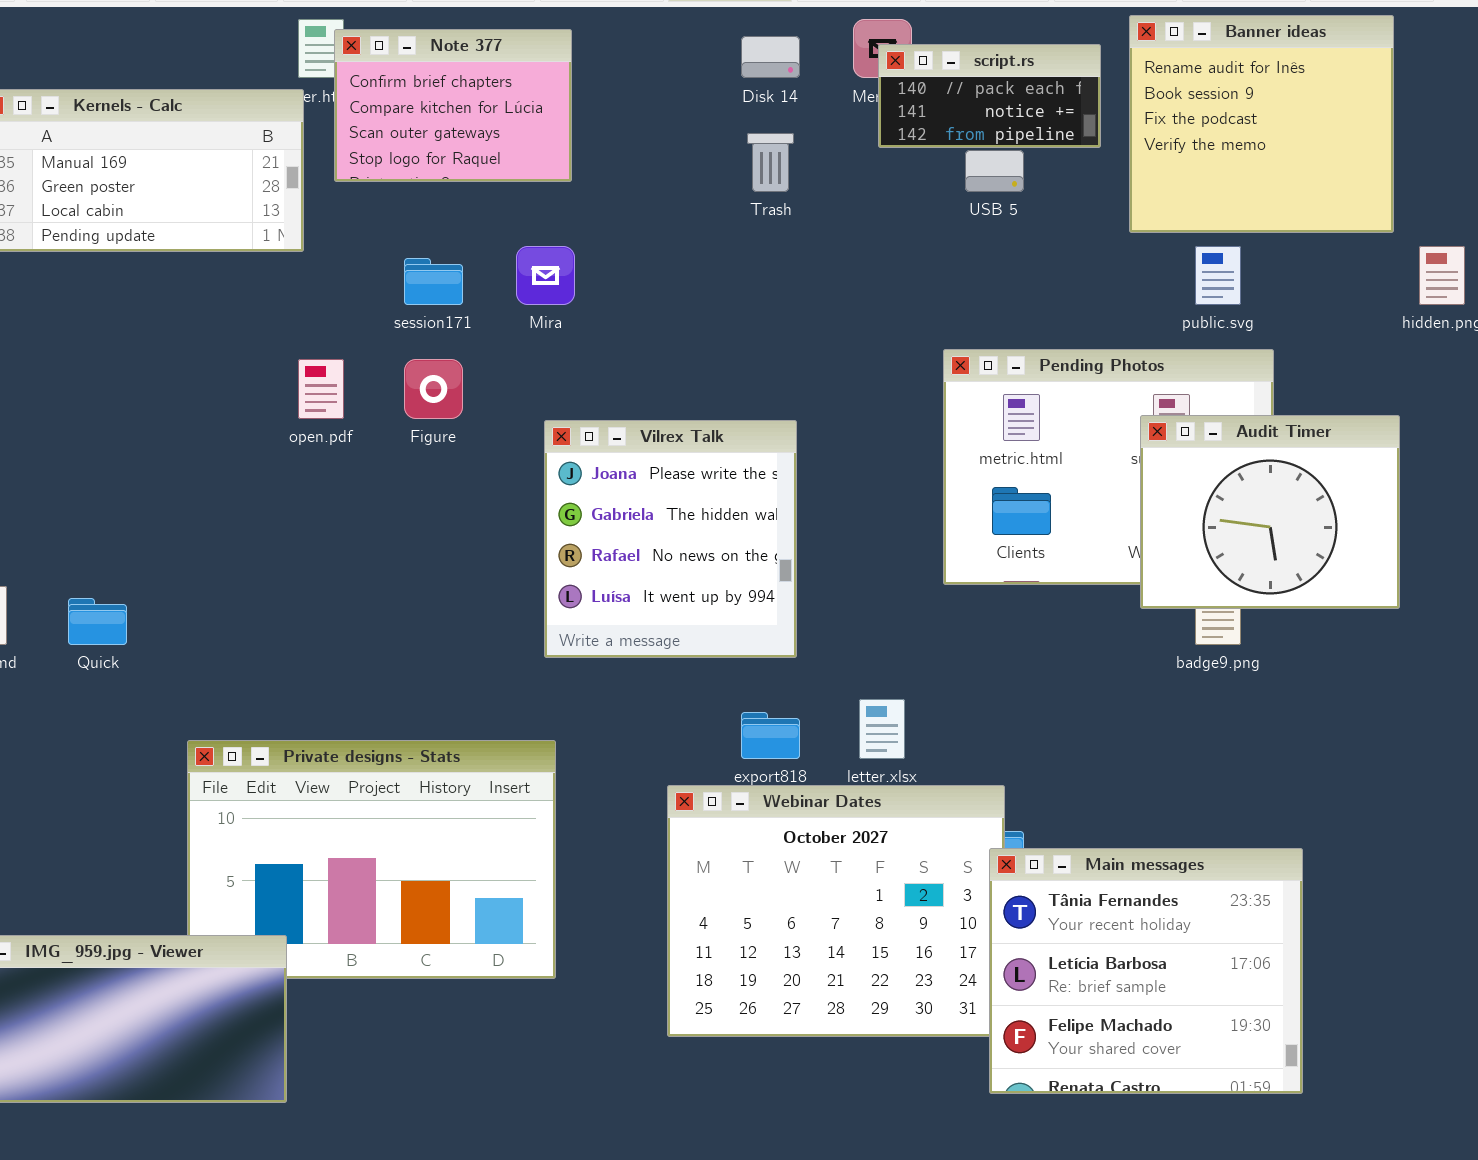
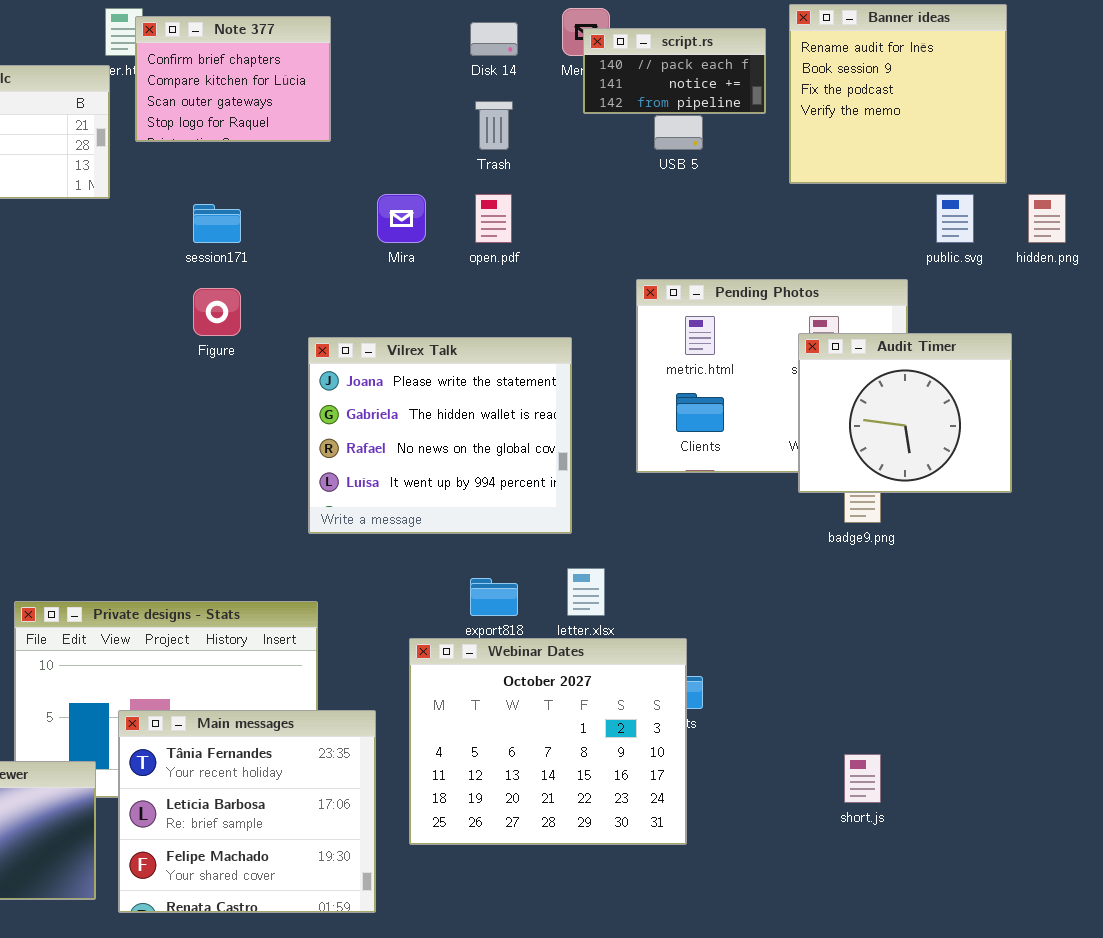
Mira: [516,246,575,305] -> [377,194,426,243], moved
public.svg: [1195,246,1241,305] -> [936,194,974,243], moved
open.pdf: [298,359,344,419] -> [475,194,512,243], moved
Vilrex Talk: [544,420,797,658] -> [308,337,572,534], resized
Main messages: [989,848,1303,1094] -> [118,710,376,913], moved

